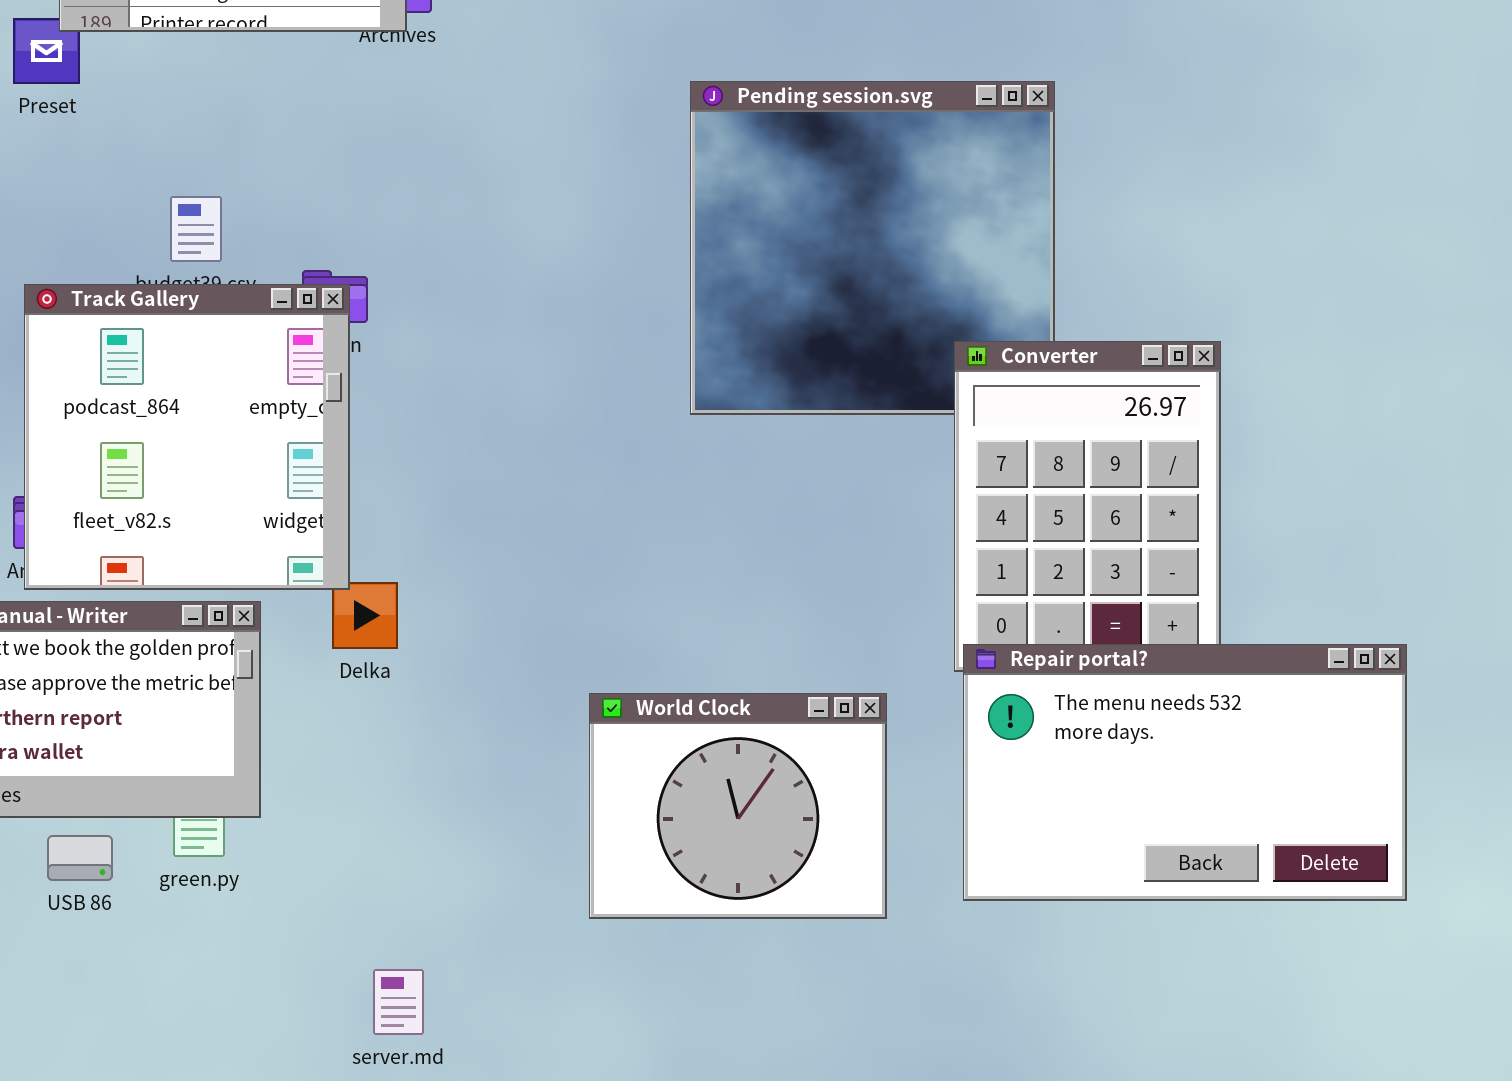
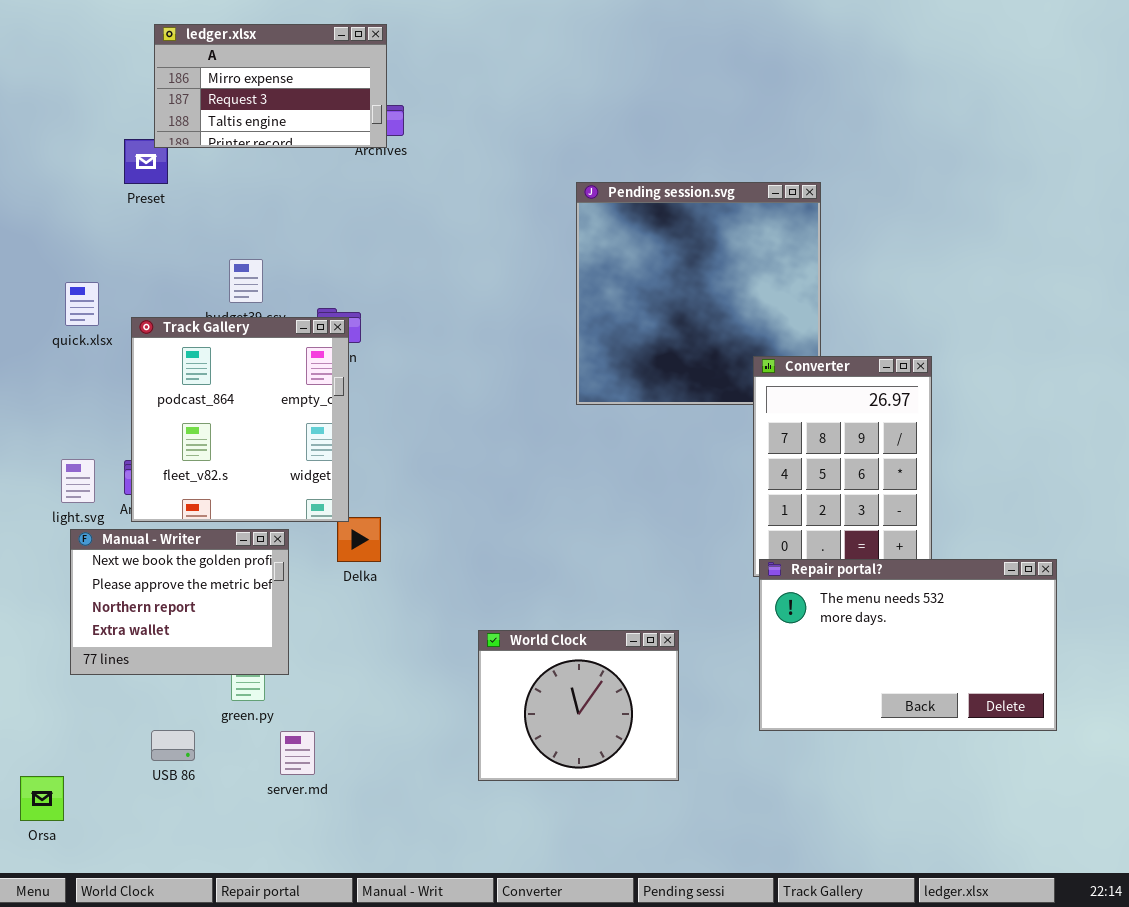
World Clock: [589,693,887,919] -> [478,630,679,781], moved
USB 86: [47,835,113,881] -> [151,730,195,761], moved
server.md: [373,969,424,1035] -> [280,731,315,775], moved

